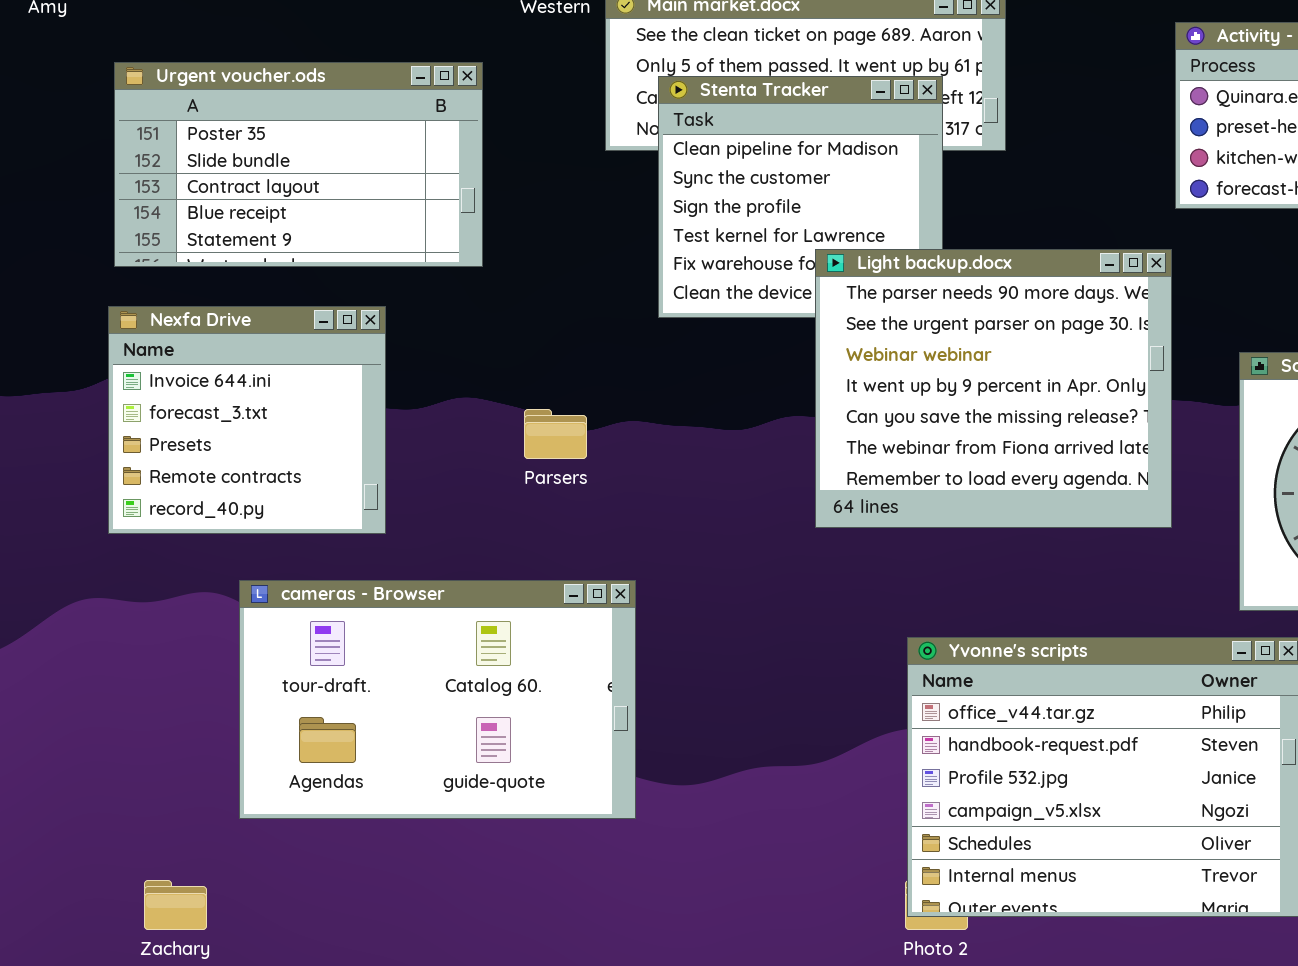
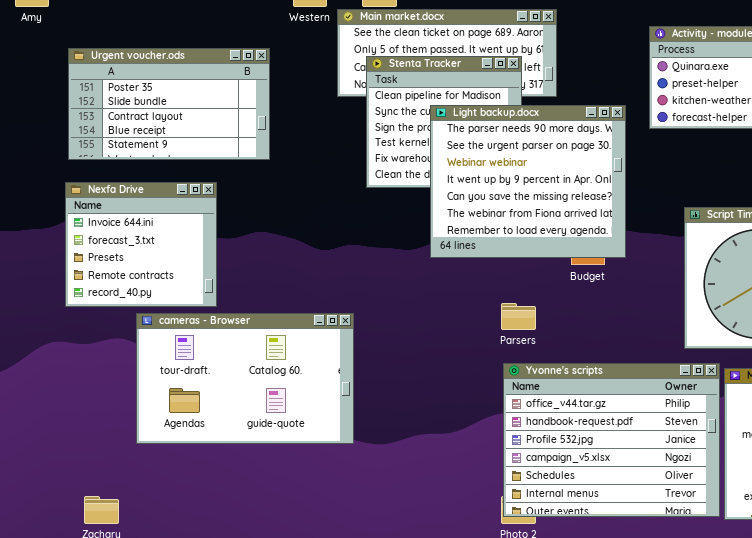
Light backup.docx: [815,249,1172,528] -> [430,105,626,258], moved
Parsers: [524,409,587,459] -> [501,303,536,330], moved
cameras - Browser: [239,580,636,819] -> [136,313,354,444], moved

